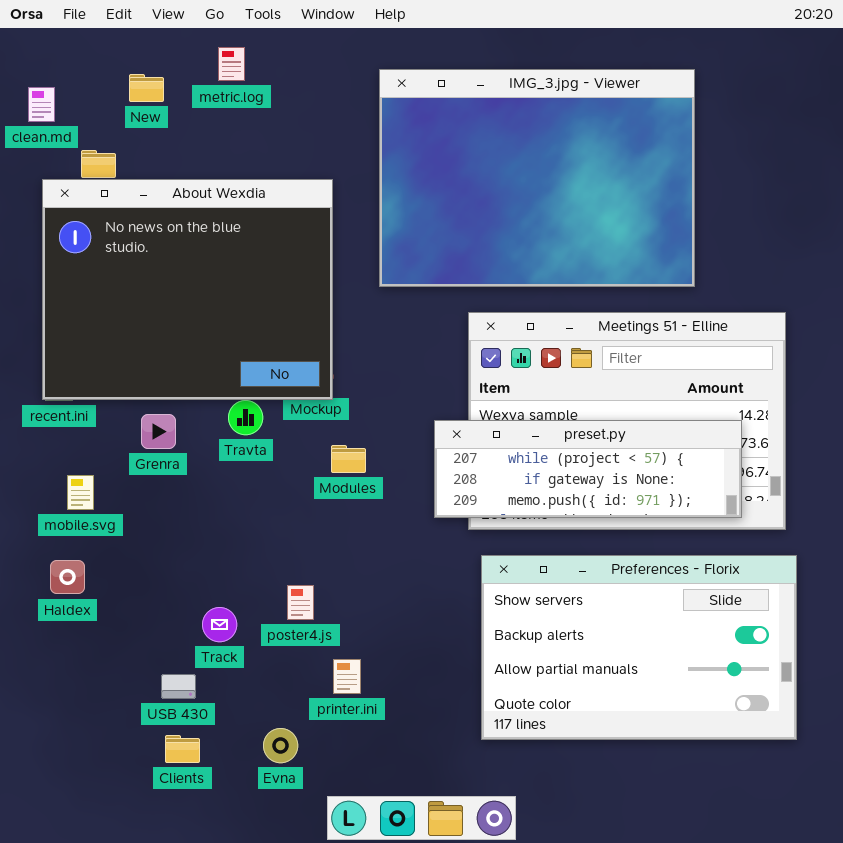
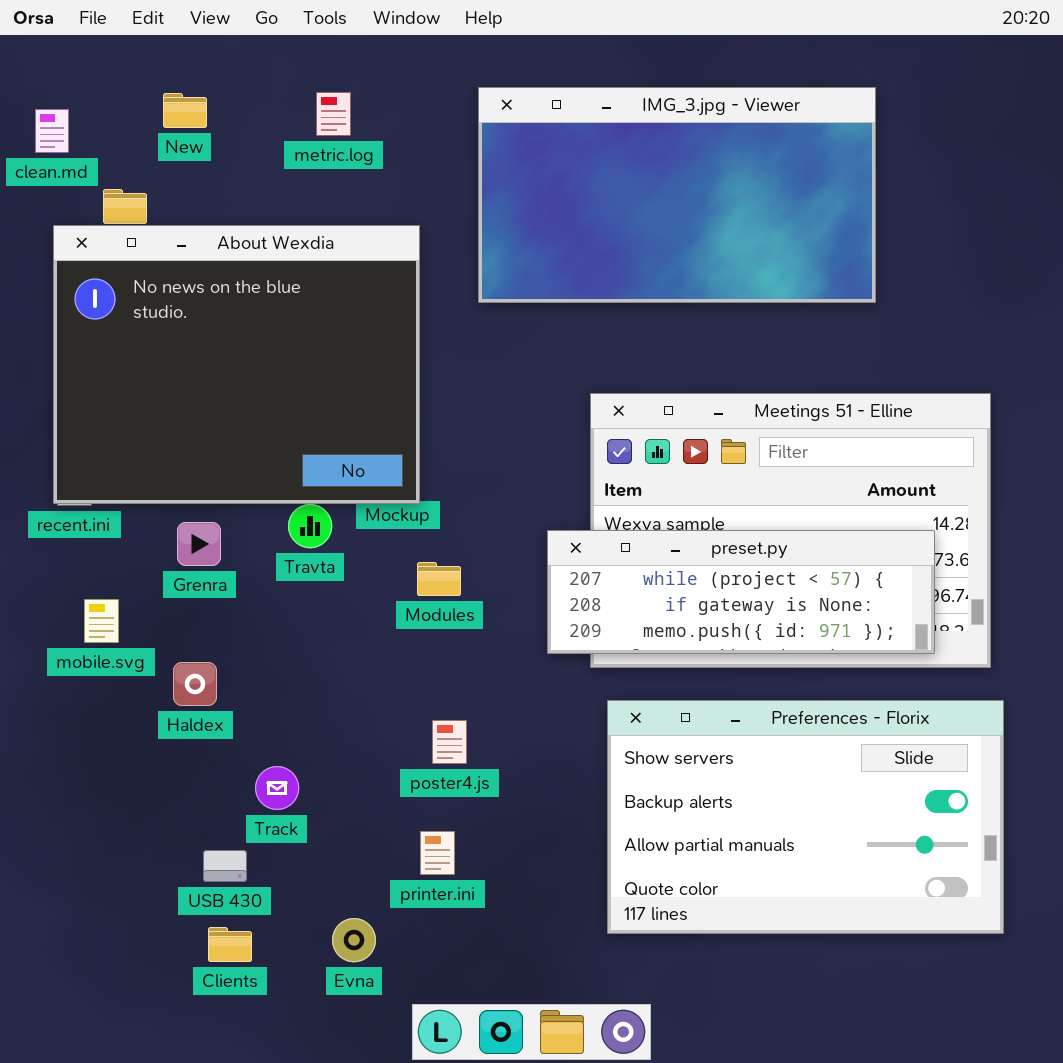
metric.log: [218,47,245,81] -> [316,92,351,136], moved
IMG_3.jpg - Viewer: [379,69,695,287] -> [478,87,876,303], resized
Haldex: [50,560,85,594] -> [173,662,217,706], moved
poster4.js: [287,585,314,620] -> [432,720,467,764], moved

